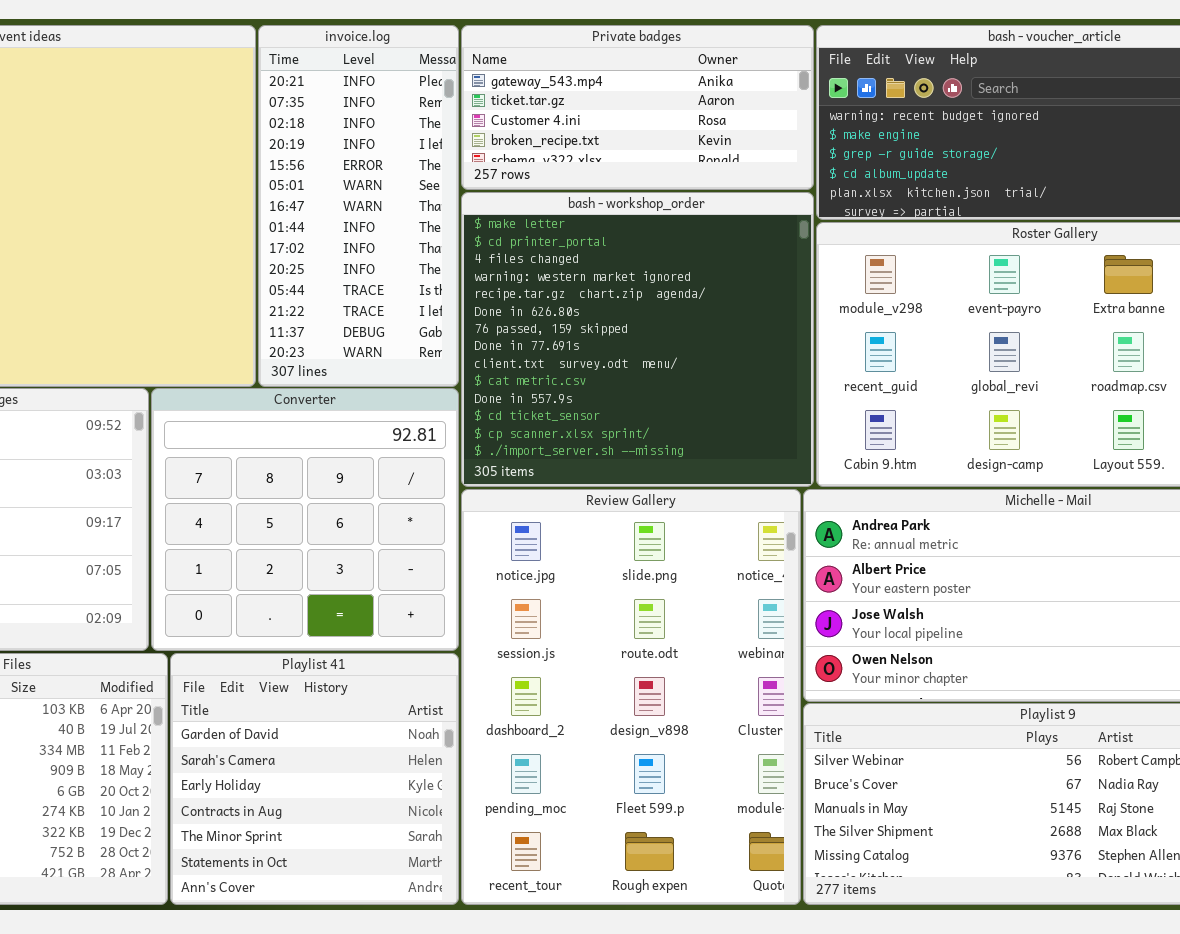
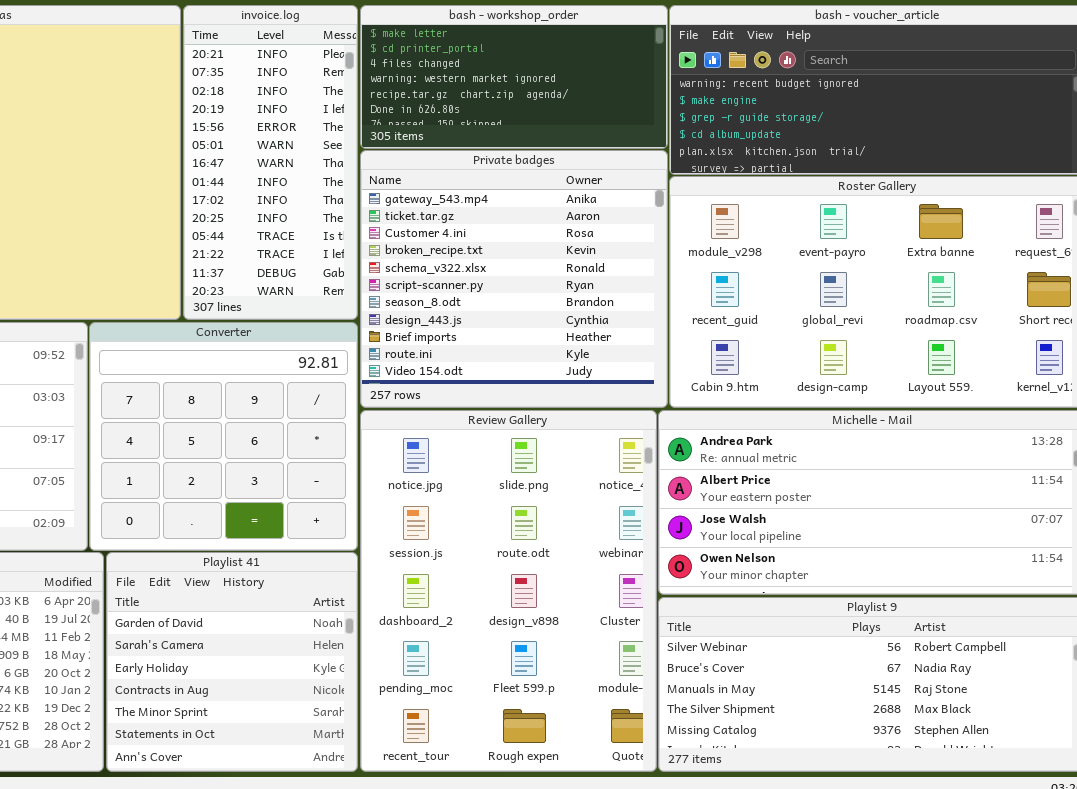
Private badges: [461,25,814,190] -> [360,150,668,408], moved, resized
bash - workshop_order: [461,192,814,487] -> [360,5,668,149], moved, resized

